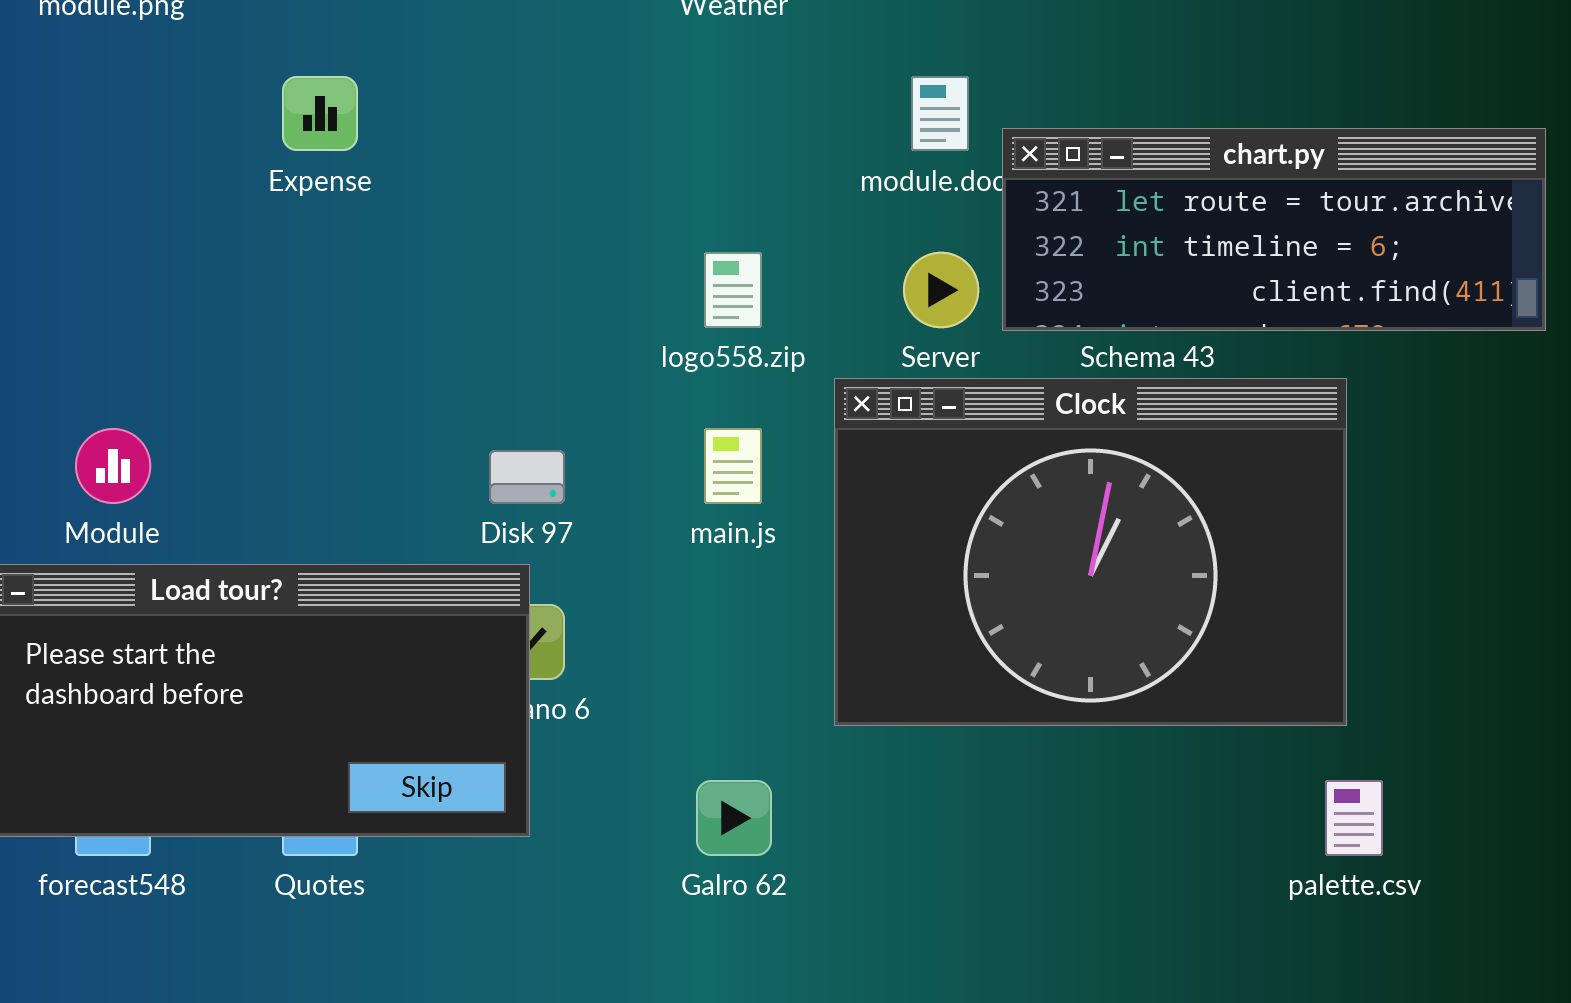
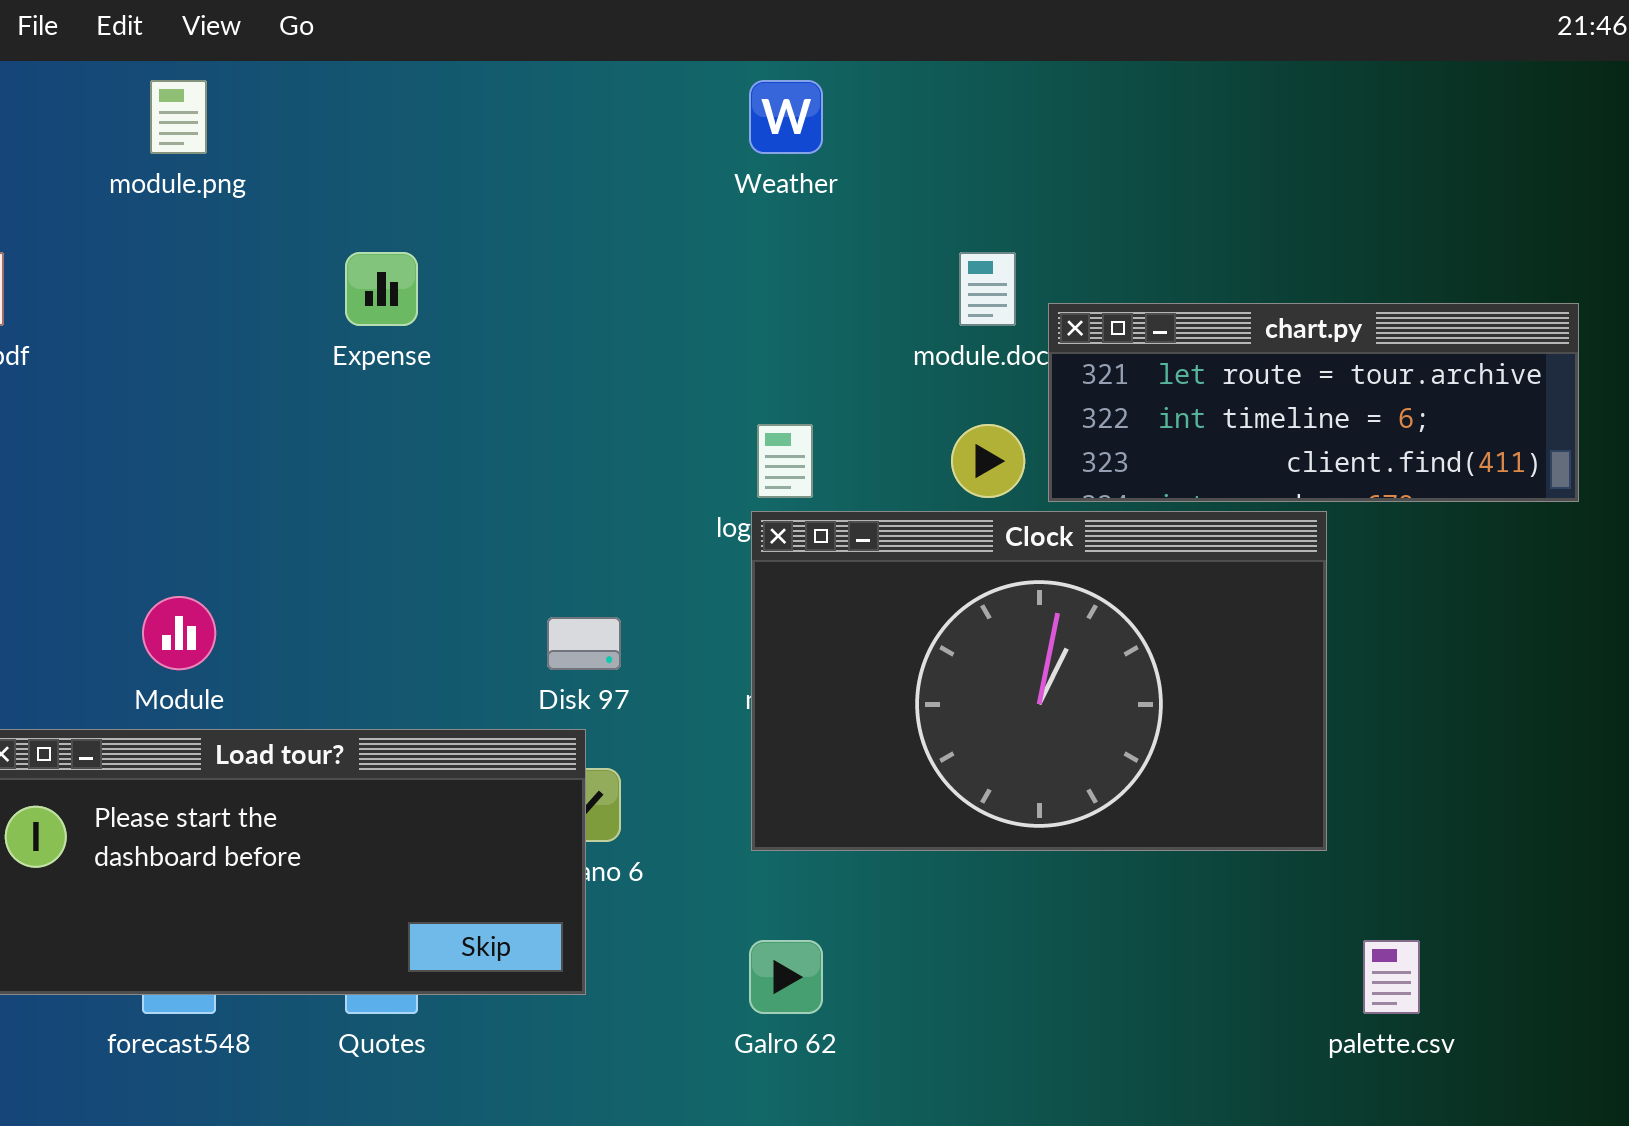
Clock: [834,378,1347,726] -> [751,511,1327,851], moved, resized

